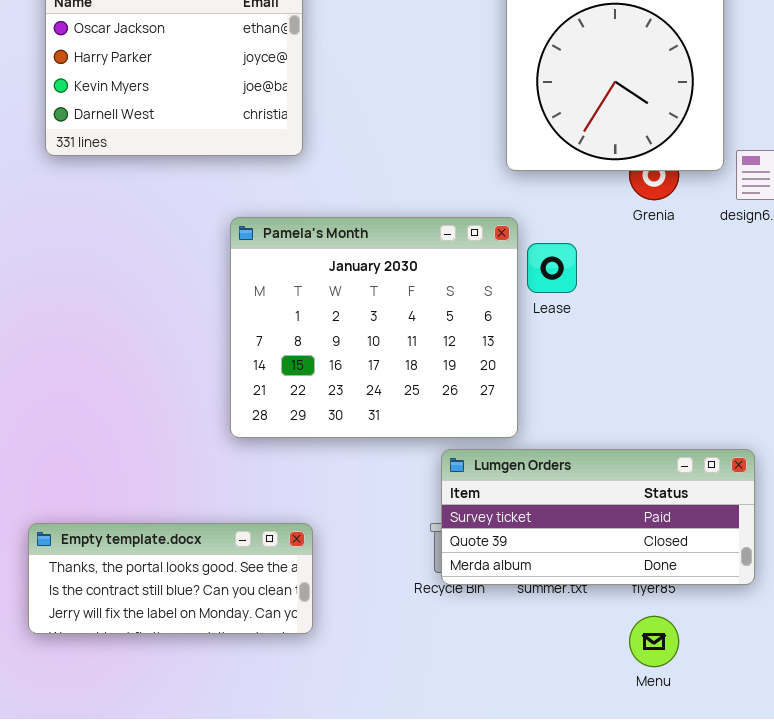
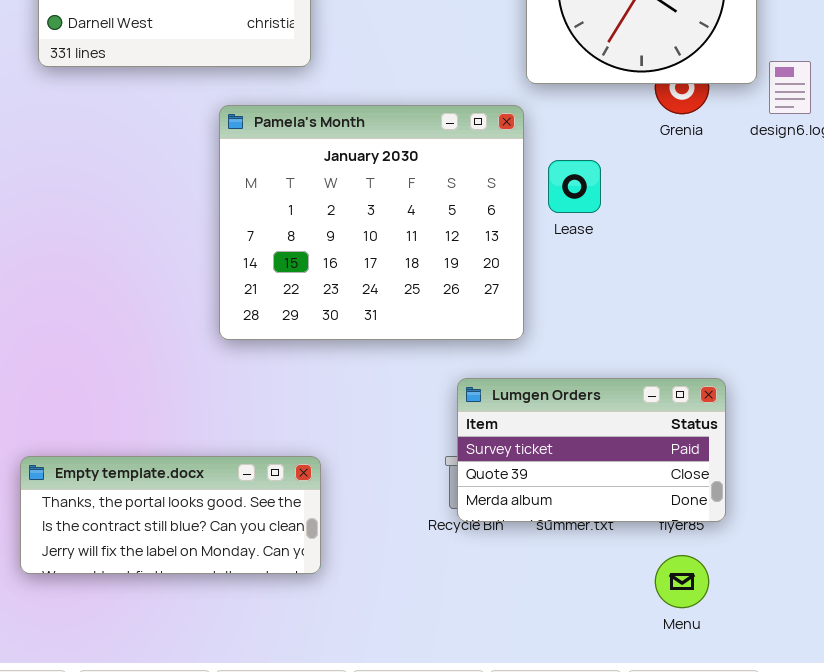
Pamela's Month: [230,217,518,438] -> [219,105,524,340], moved
Lumgen Orders: [441,449,755,585] -> [457,378,726,522], resized

